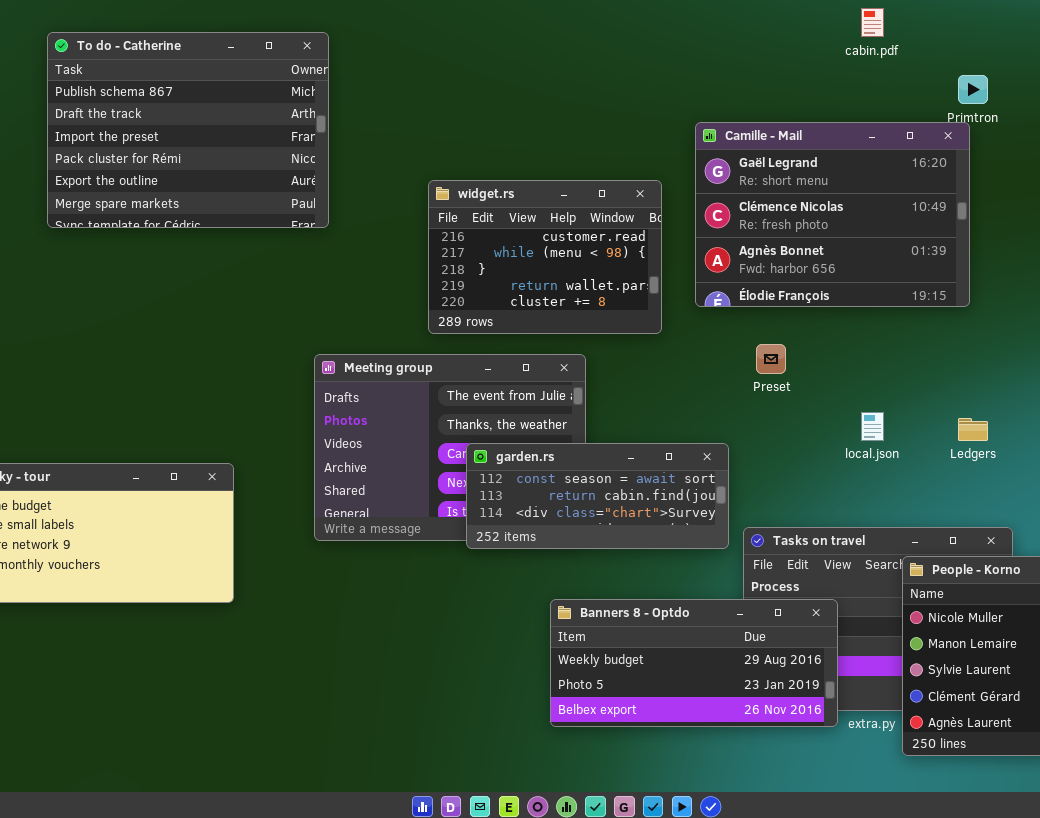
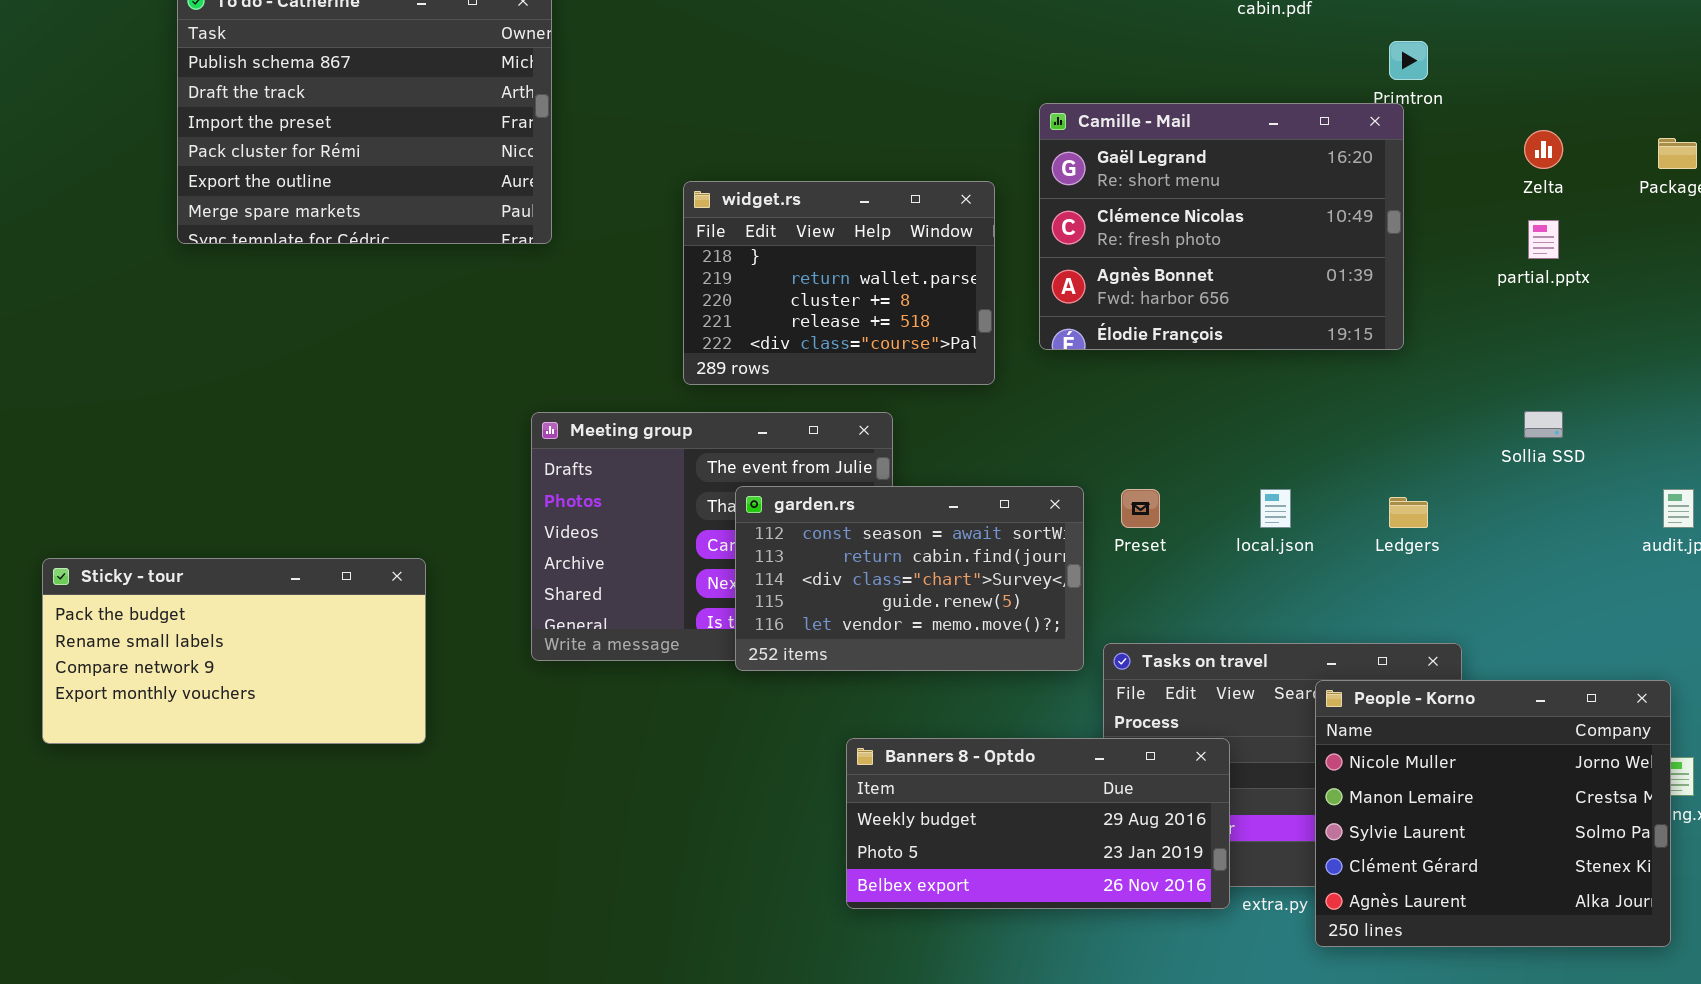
widget.rs: [428,180,662,334] -> [683,181,995,385], scrolled down 2 rows
Preset: [756,344,786,374] -> [1121,489,1160,528], moved
garden.rs: [466,443,729,549] -> [735,486,1084,671], resized

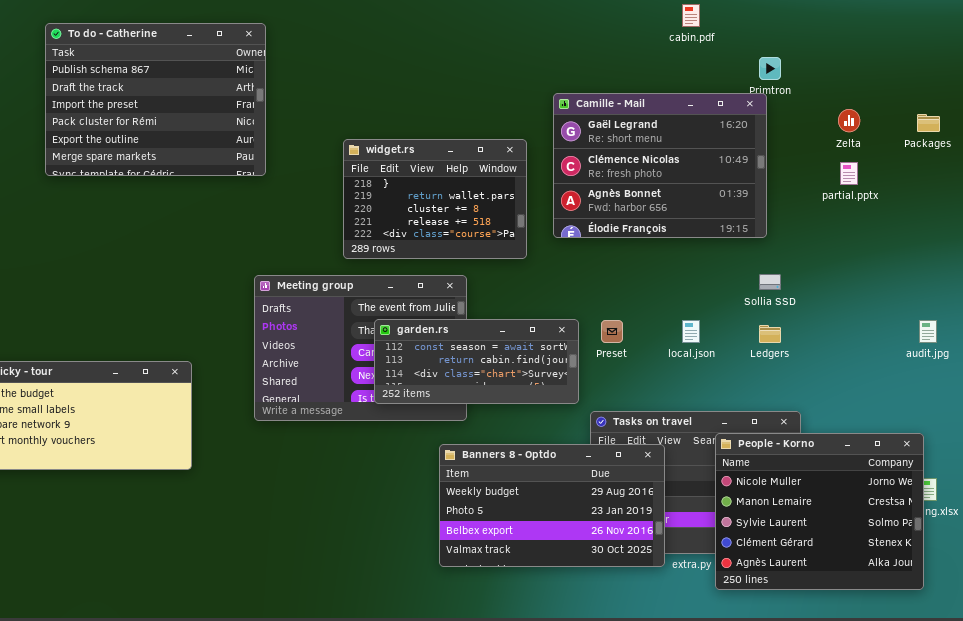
Sollia SSD: [1524,411,1563,438] -> [759,274,781,290], moved
garden.rs: [735,486,1084,671] -> [374,319,579,404], resized
Banners 8 - Optdo: [846,738,1230,909] -> [439,444,665,567], resized

